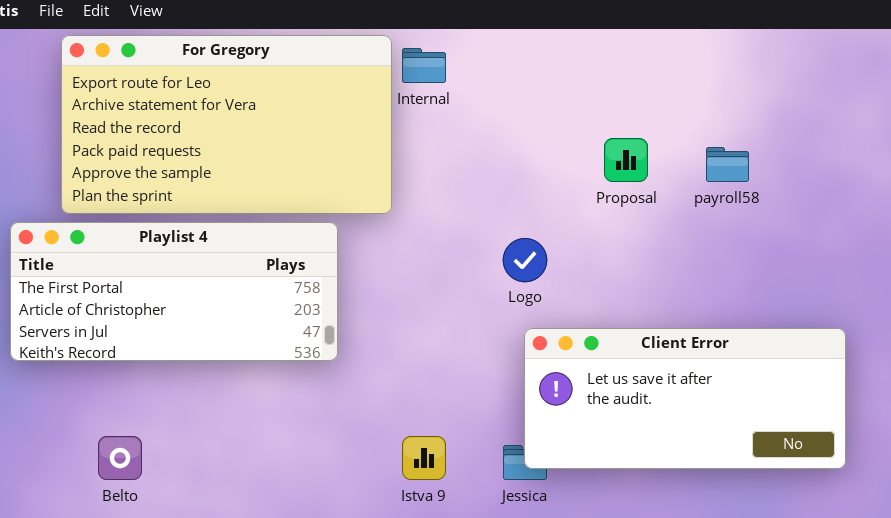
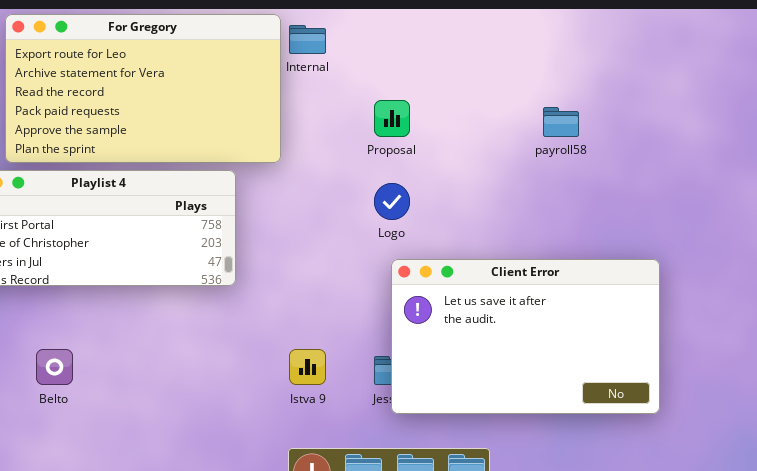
Proposal: [604,138,648,182] -> [374,100,410,137], moved
Client Error: [524,328,846,469] -> [391,259,660,414], resized

